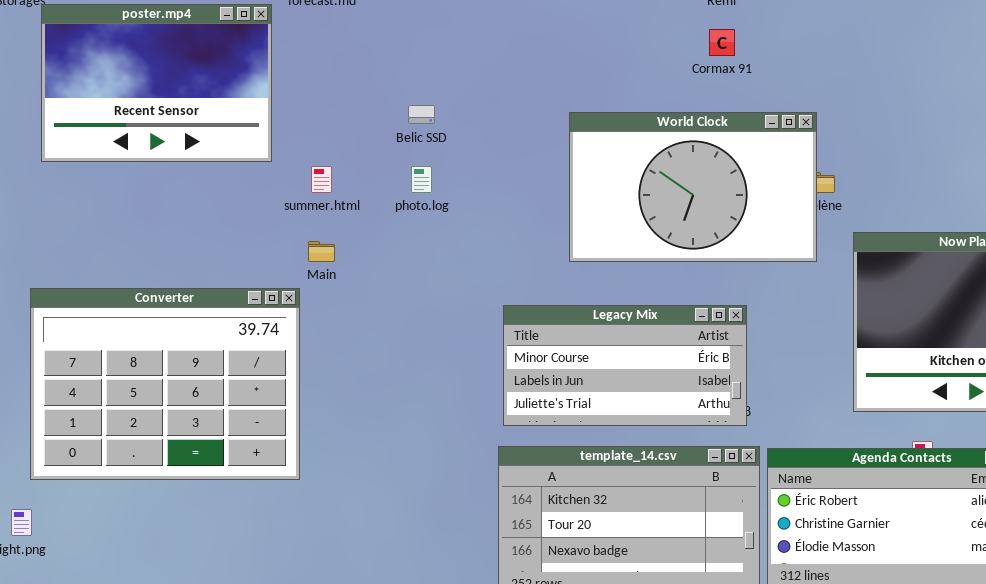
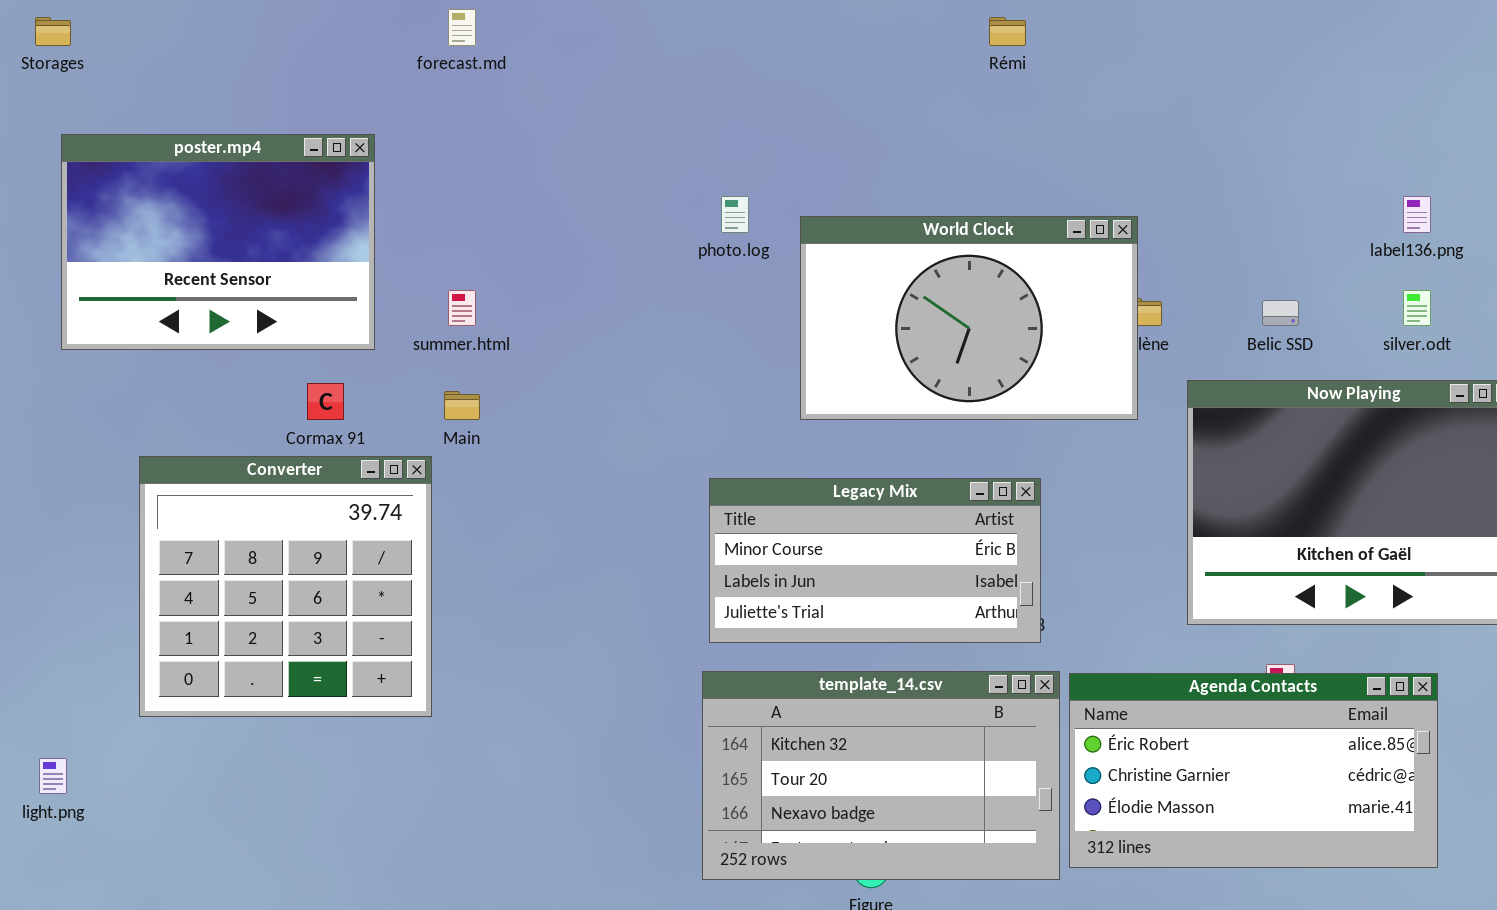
poster.mp4: [41,4,272,162] -> [61,134,375,350], moved
Cormax 91: [709,29,735,56] -> [307,383,344,420], moved
Belic SSD: [408,105,435,124] -> [1262,300,1299,326], moved
photo.log: [411,166,432,193] -> [721,196,749,233], moved
Converter: [30,288,300,480] -> [139,456,432,717], resized

